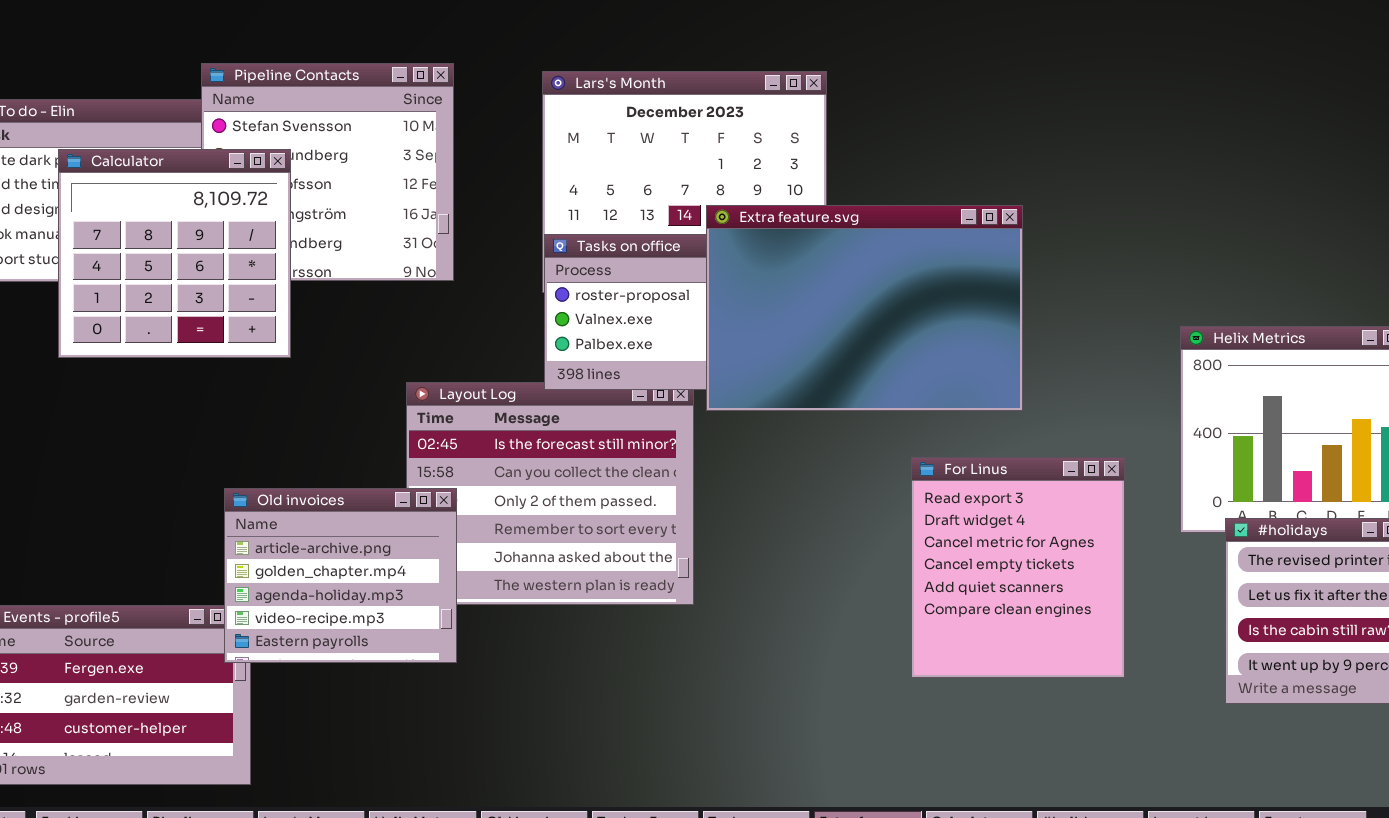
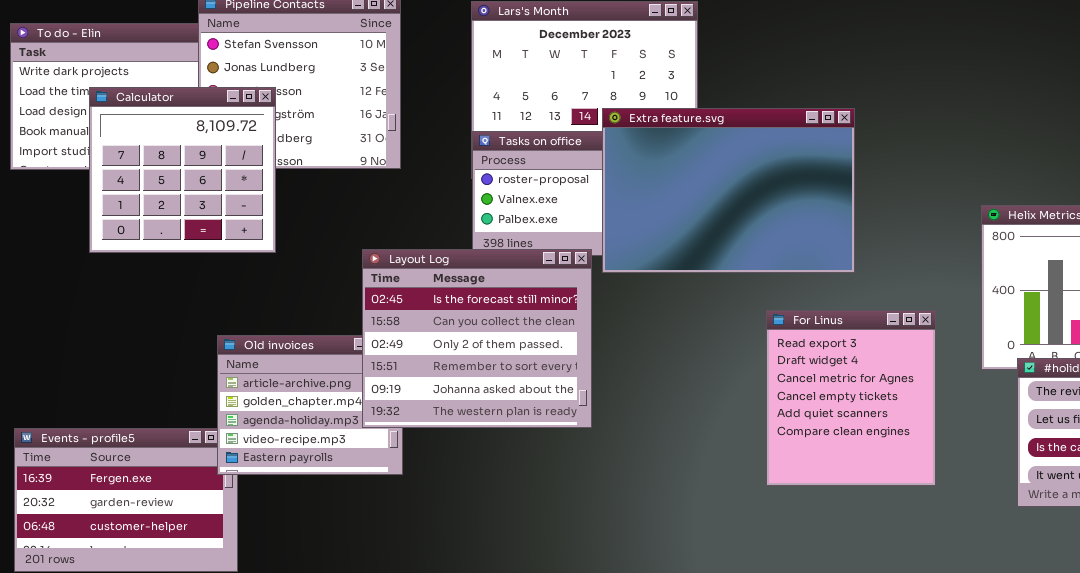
Calculator: [58,149,291,358] -> [89,87,276,253], moved
Layout Log: [406,382,694,605] -> [362,249,592,428], raised

